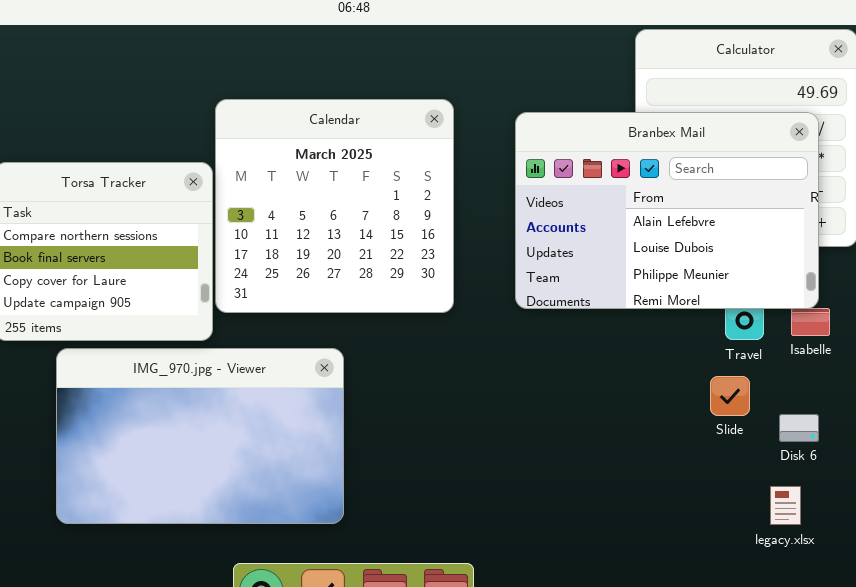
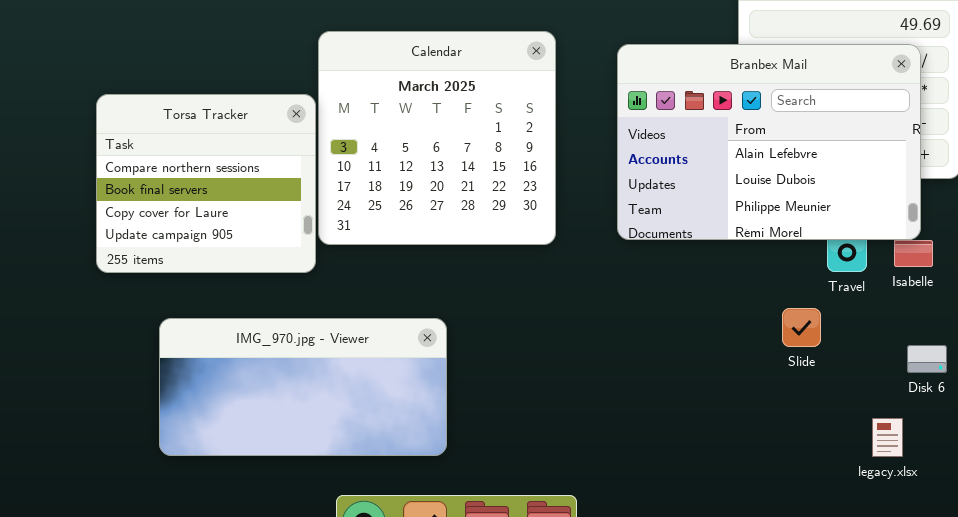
IMG_970.jpg - Viewer: [56,348,344,524] -> [159,318,447,456], resized
Slide: [710,376,750,416] -> [782,308,821,347], moved
Disk 6: [779,414,819,442] -> [907,345,947,373], moved

